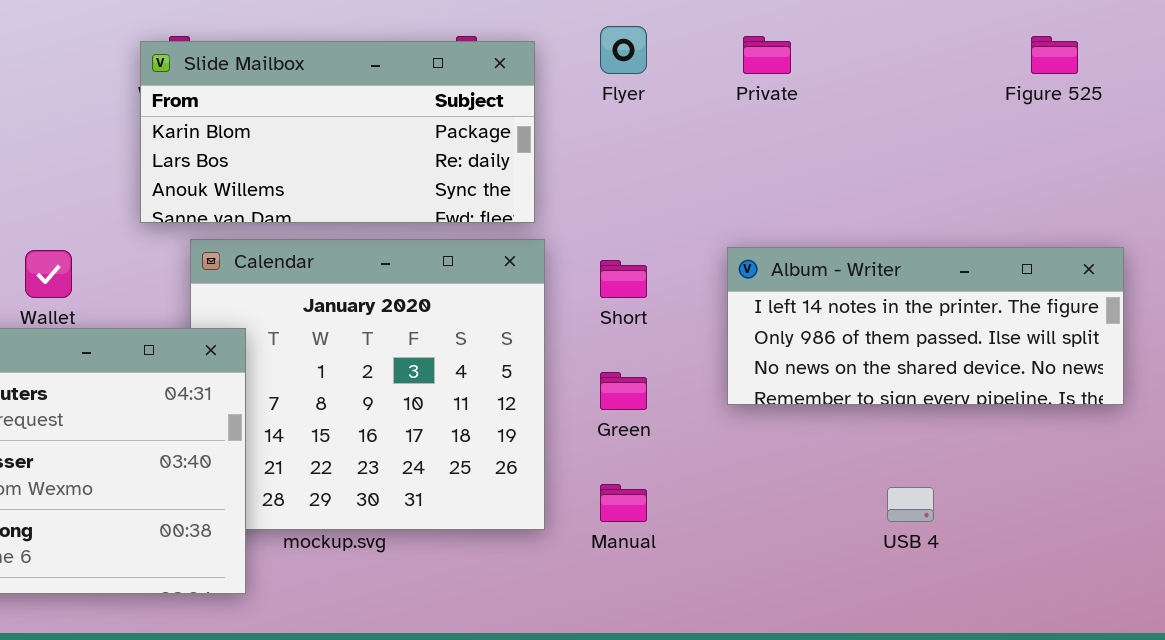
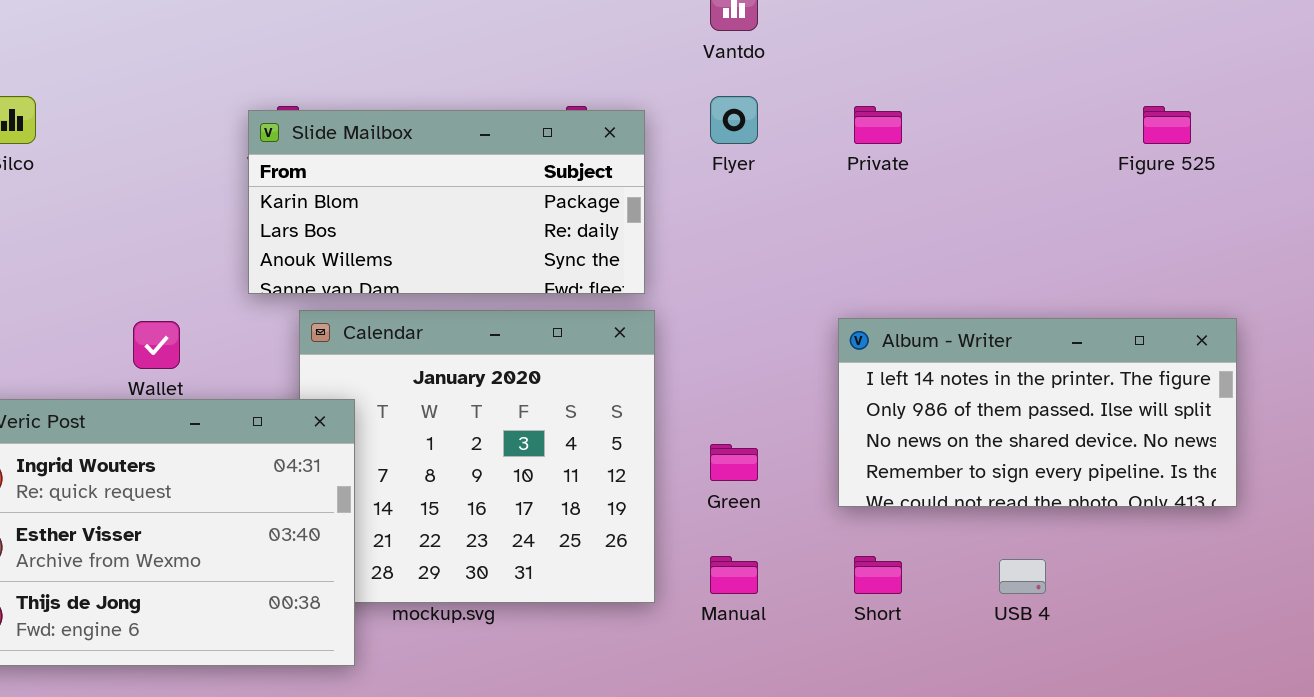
Album - Writer: [727,247,1124,405] -> [838,318,1237,507], resized
Short: [600,260,647,298] -> [854,556,902,594], moved

